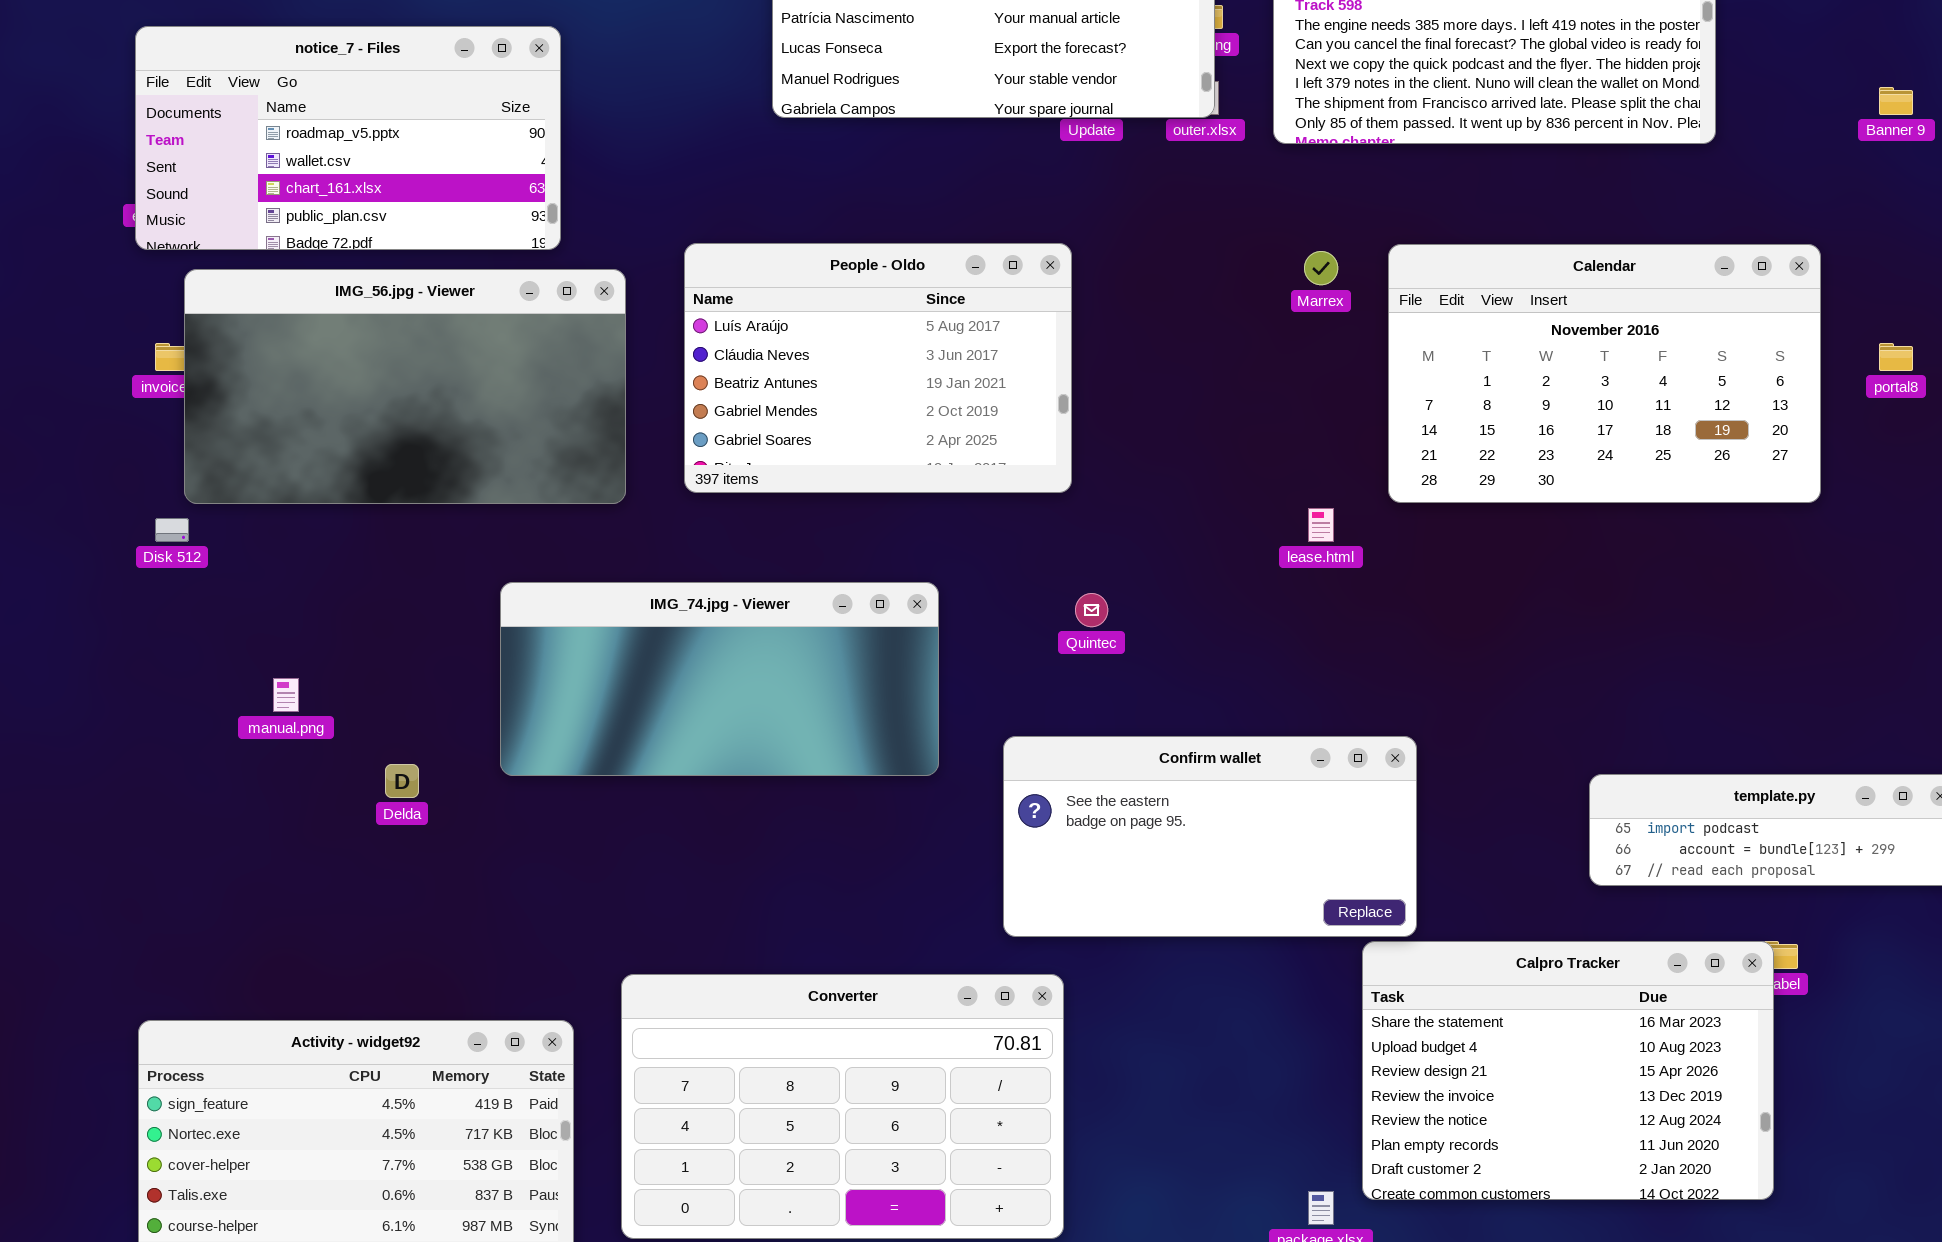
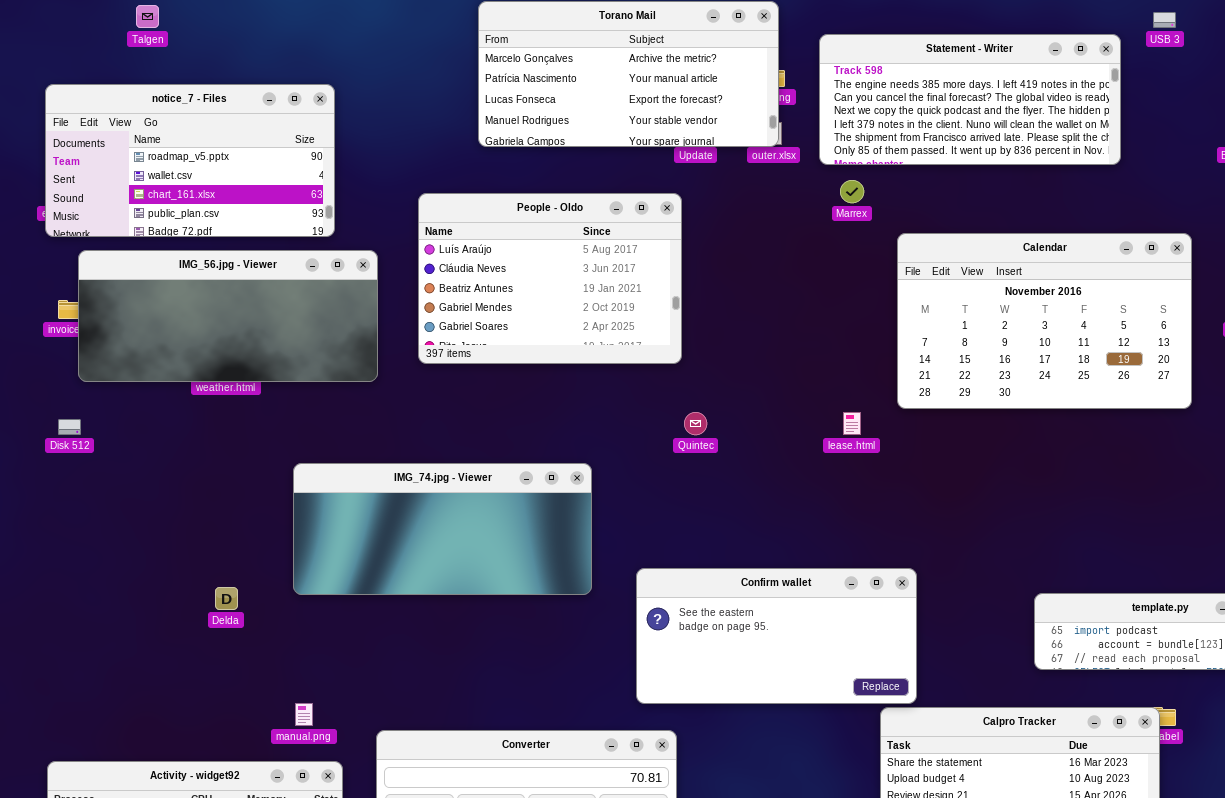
People - Oldo: [684,243,1072,493] -> [418,193,682,364], moved
Marrex: [1304,251,1338,285] -> [840,180,864,203], moved
IMG_56.jpg - Viewer: [184,269,626,504] -> [78,250,378,382], resized
Quintec: [1075,593,1108,627] -> [684,412,707,435], moved
manual.png: [273,678,299,712] -> [295,703,313,726], moved

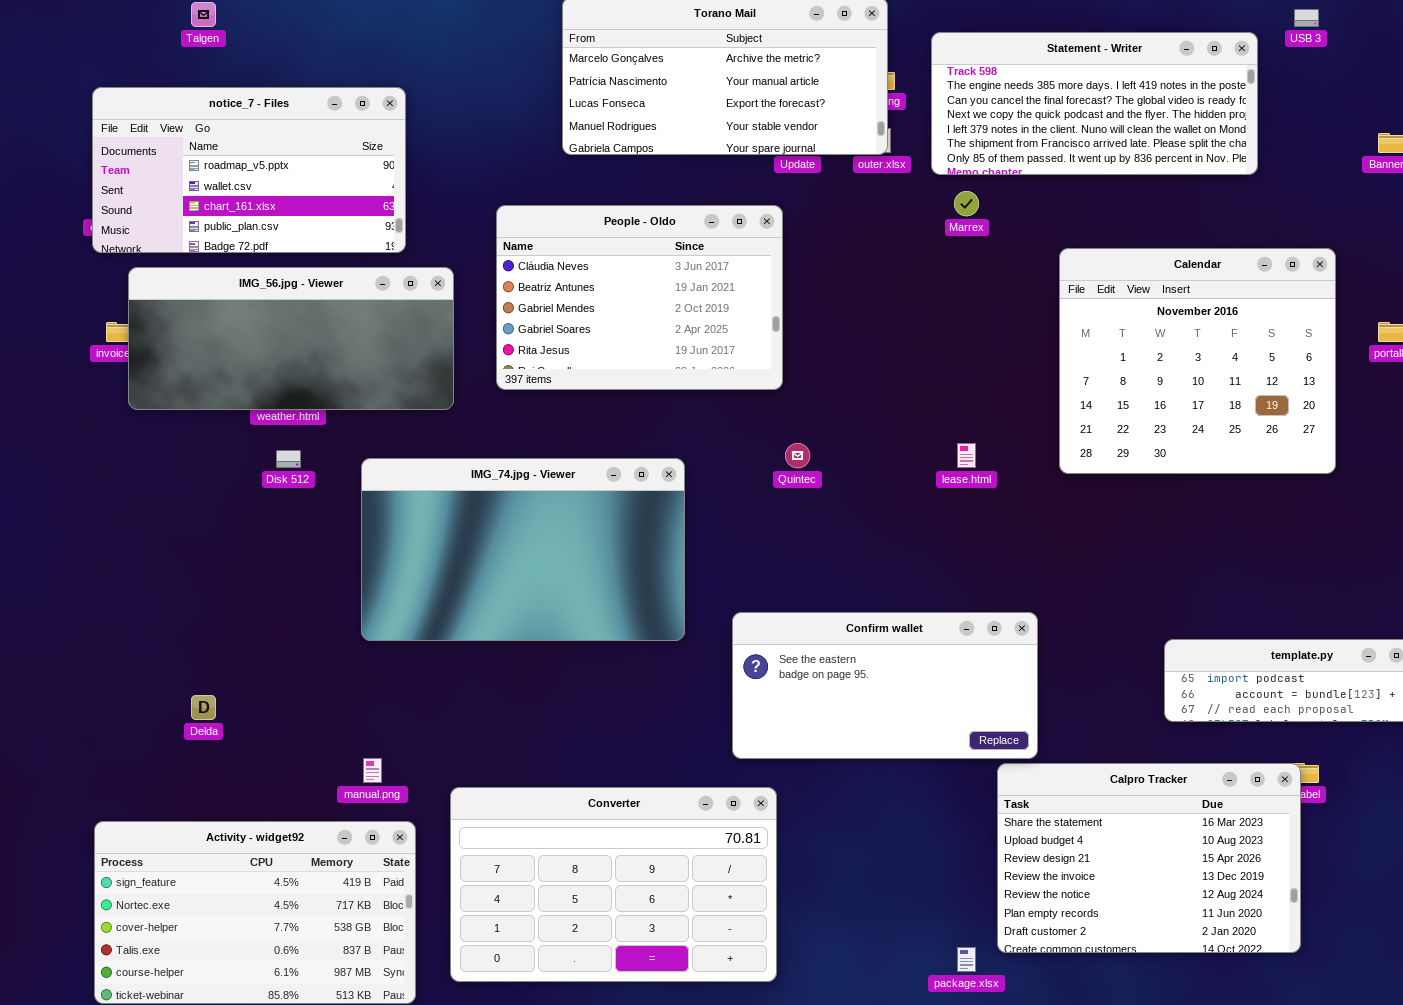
People - Oldo: [418,193,682,364] -> [496,205,783,390], scrolled down 1 row
Calendar: [897,233,1192,409] -> [1059,248,1336,474], resized
Disk 512: [58,419,81,435] -> [276,450,301,468], moved
IMG_74.jpg - Viewer: [293,463,592,595] -> [361,458,685,641], resized
Delda: [215,587,238,610] -> [191,695,216,720], moved

